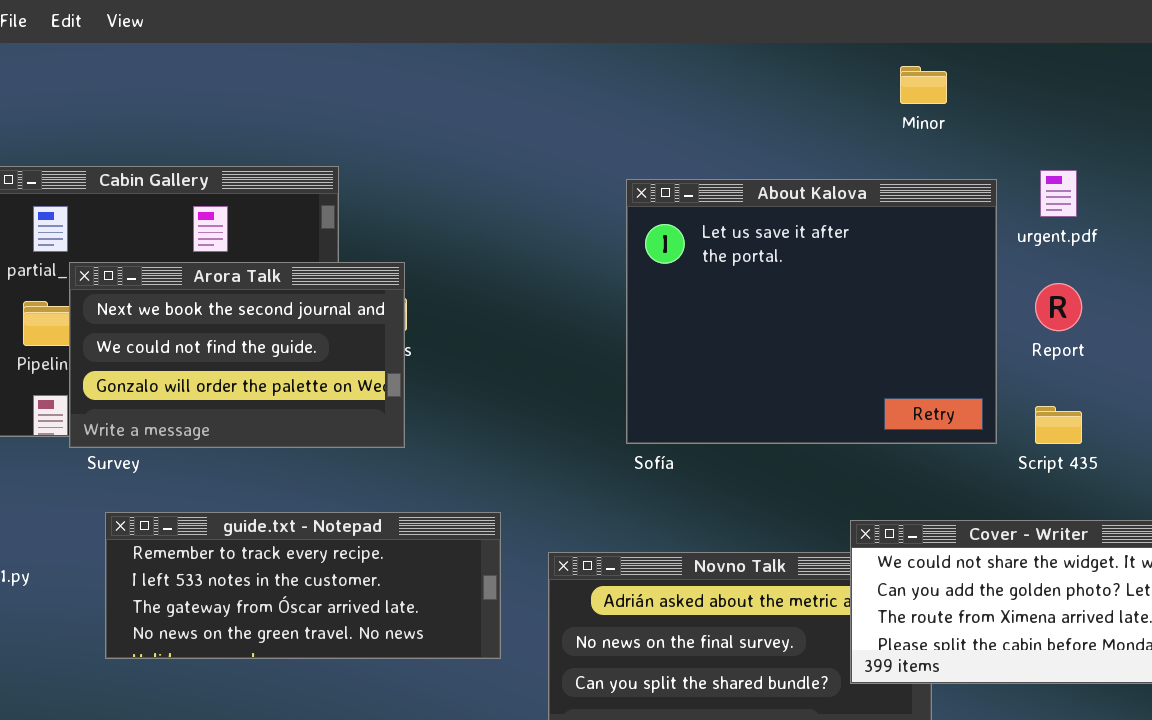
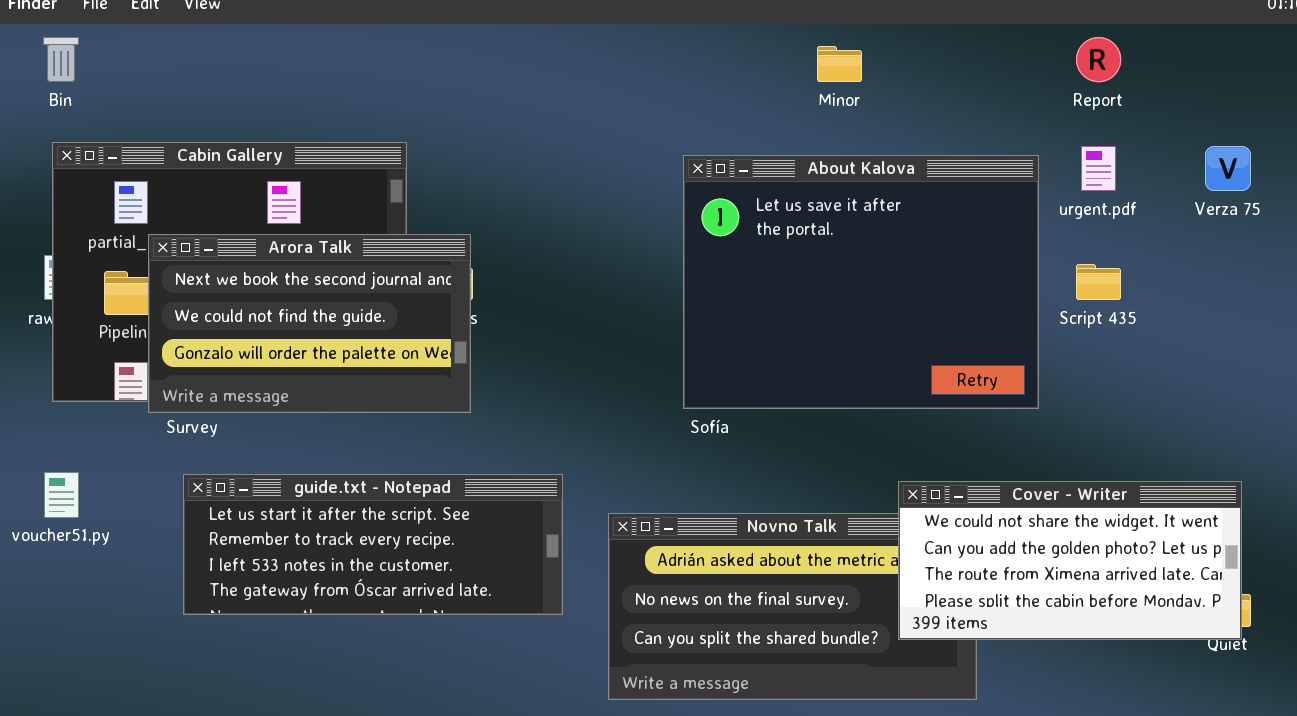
Minor: [900,66,947,104] -> [817,46,862,82], moved
Report: [1035,283,1082,331] -> [1076,37,1121,82], moved
Script 435: [1035,406,1082,444] -> [1076,264,1121,300], moved
guide.txt - Notepad: [105,512,501,659] -> [183,474,563,615], scrolled up 1 row

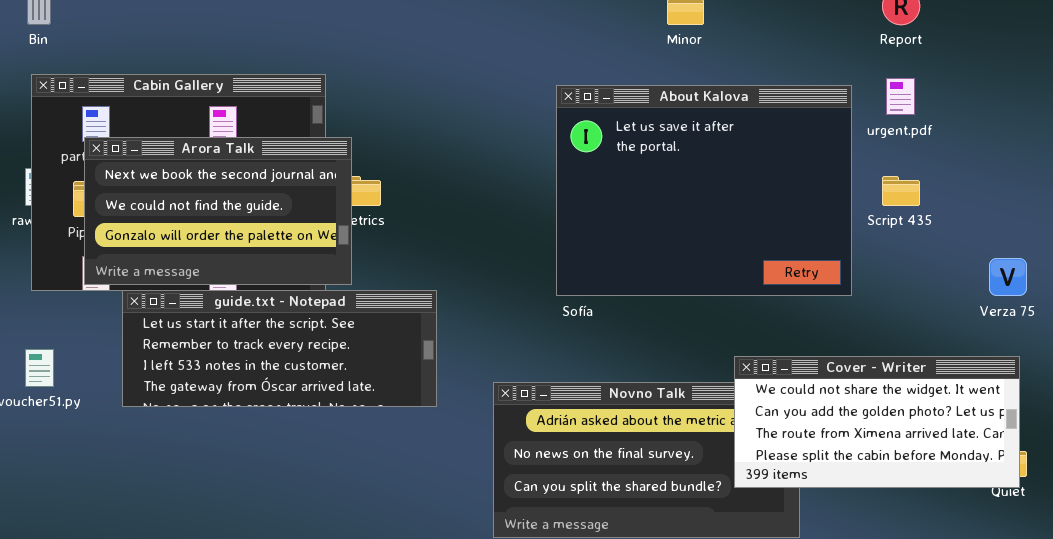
Verza 75: [1205,146,1251,191] -> [989,258,1027,296], moved
Arora Talk: [148,234,471,413] -> [84,137,352,285], moved
guide.txt - Notepad: [183,474,563,615] -> [122,290,437,407], moved

